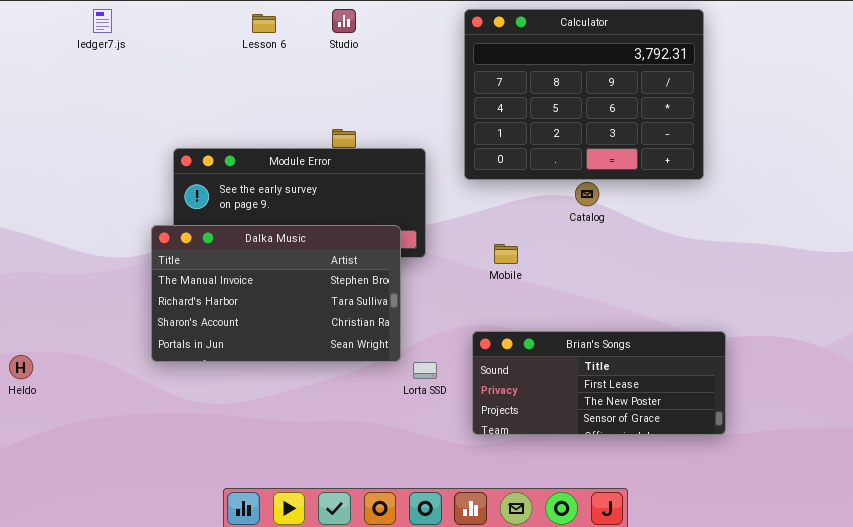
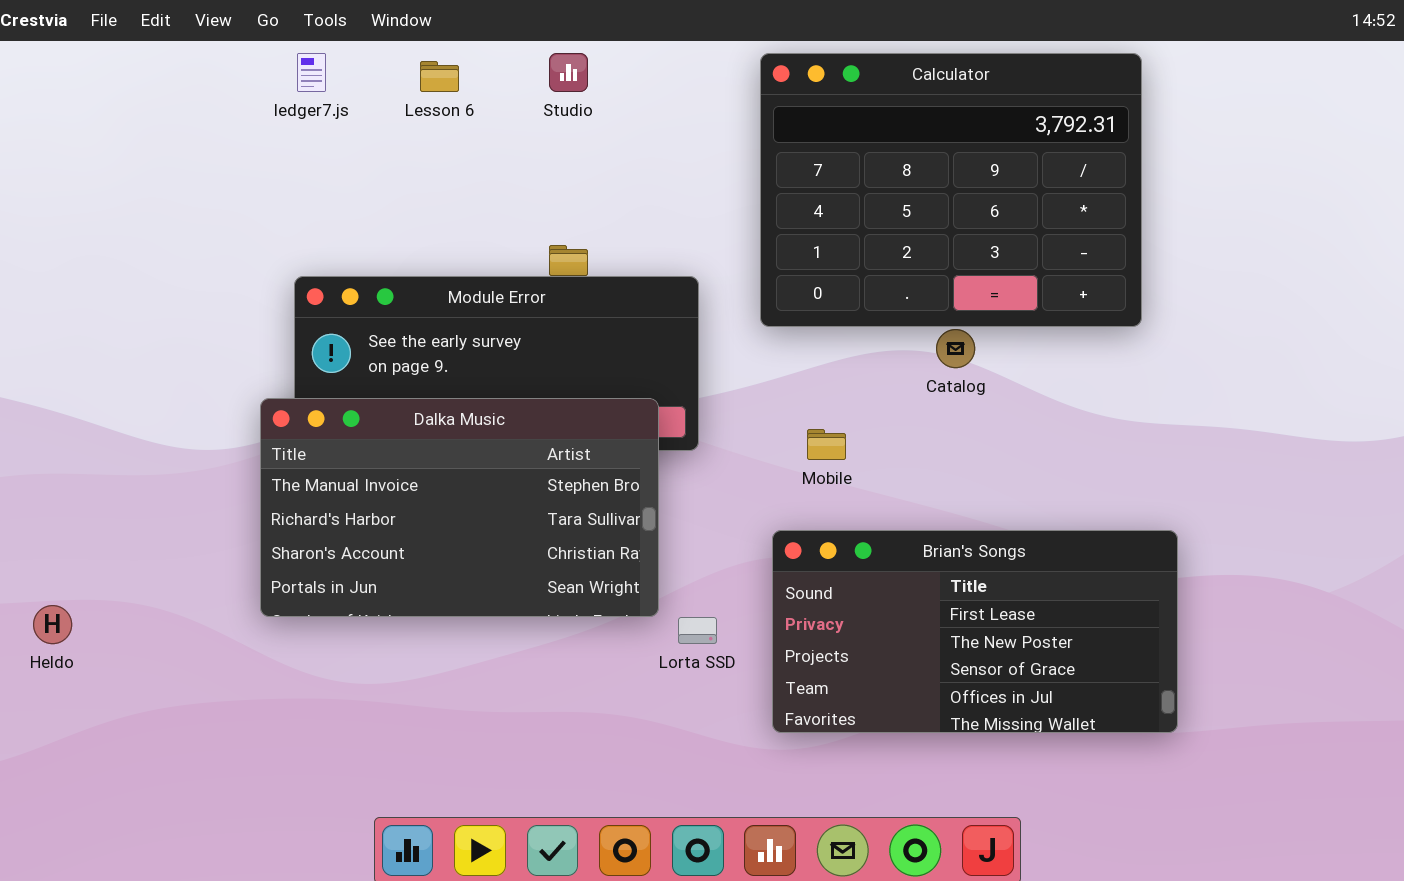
ledger7.js: [93,9,112,33] -> [297,53,326,92], moved
Brian's Songs: [472,331,726,435] -> [772,530,1178,733], resized

